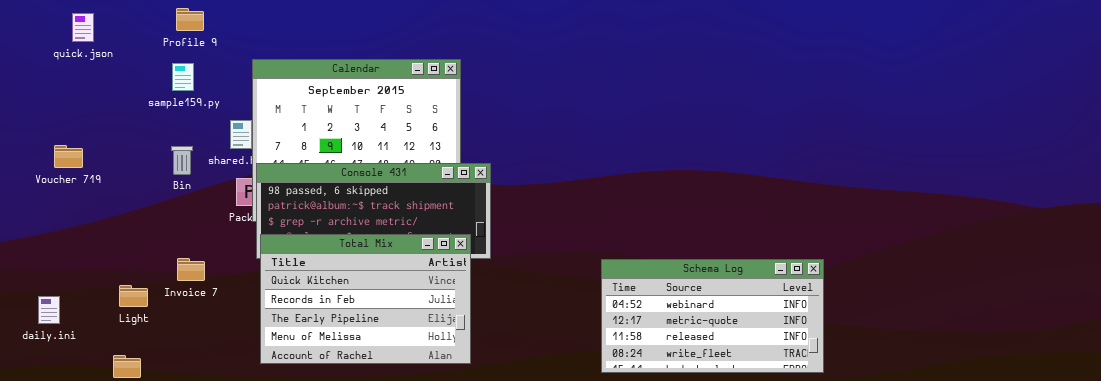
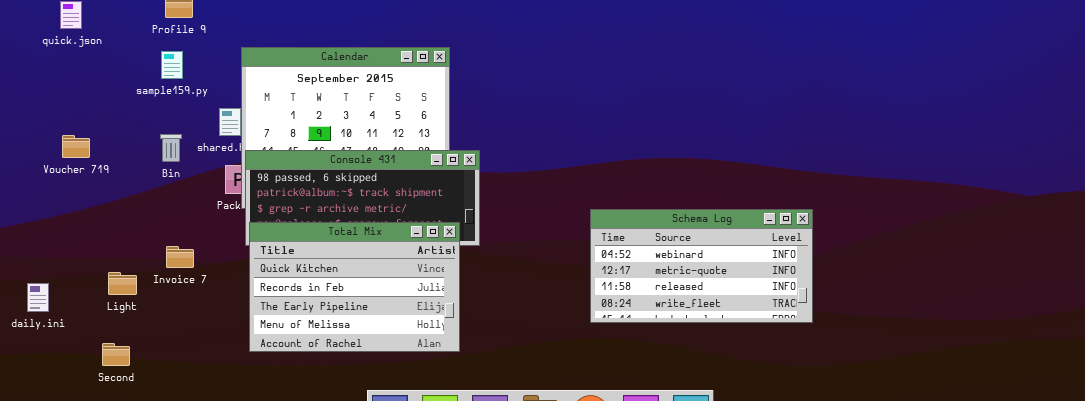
Voucher 719: [54,145,83,168] -> [62,135,90,158], moved
Schema Log: [601,259,824,373] -> [590,209,813,323], moved

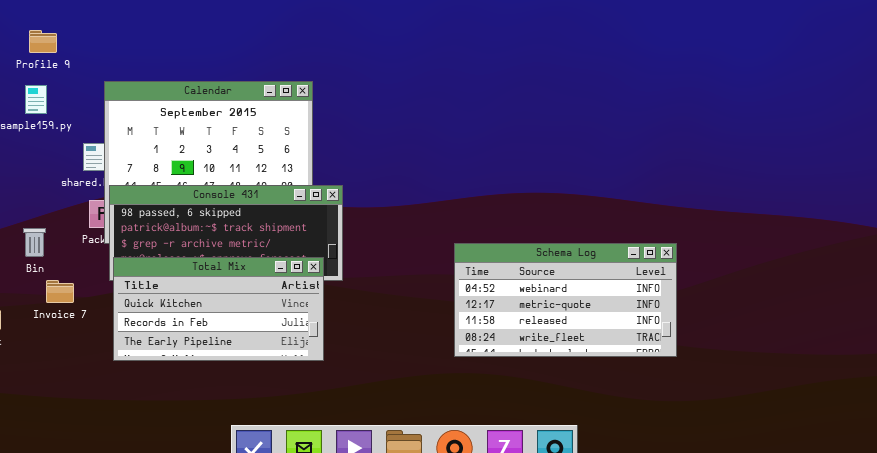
Bin: [160,134,182,162] -> [23,228,46,257], moved
Total Mix: [249,222,460,352] -> [113,257,324,361], resized
Invoice 7: [166,246,194,268] -> [46,280,74,303], moved

